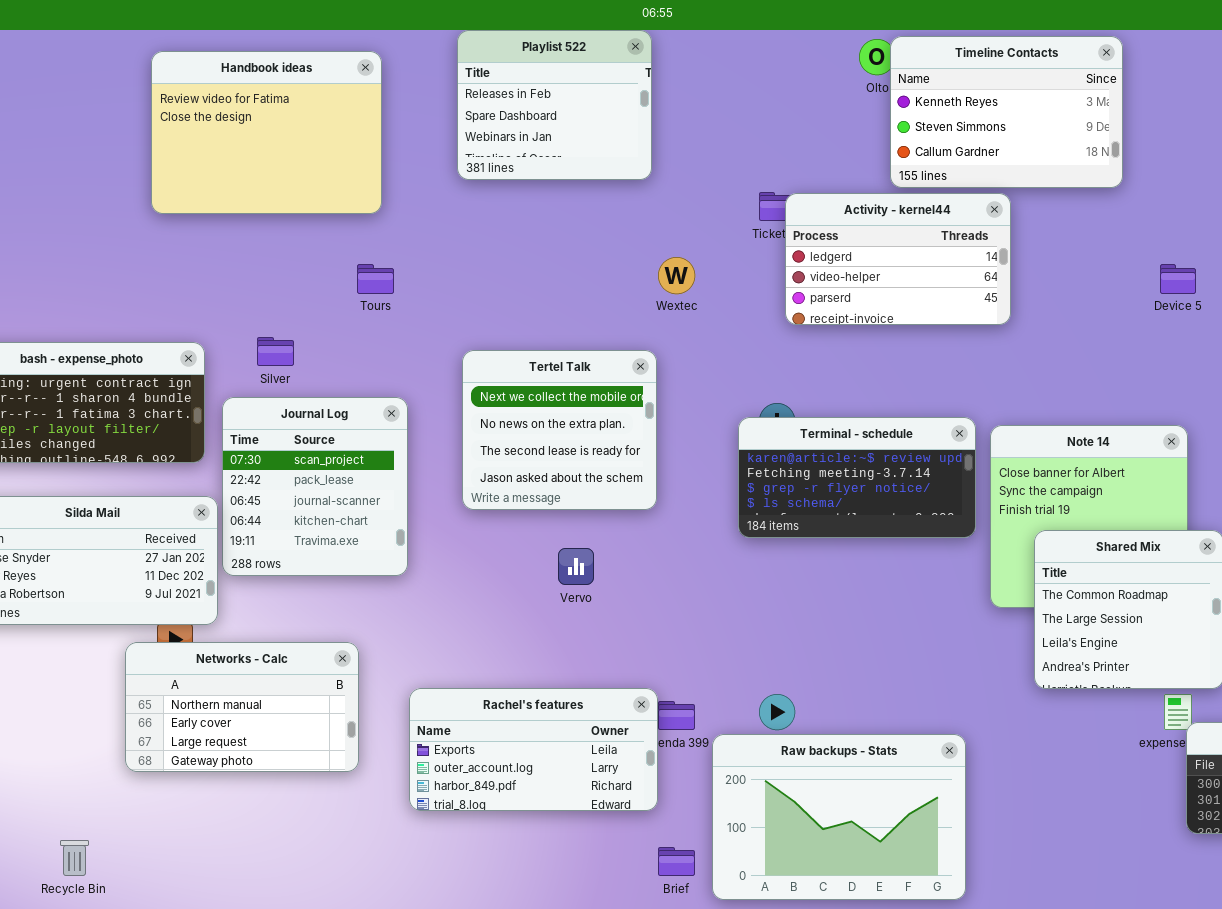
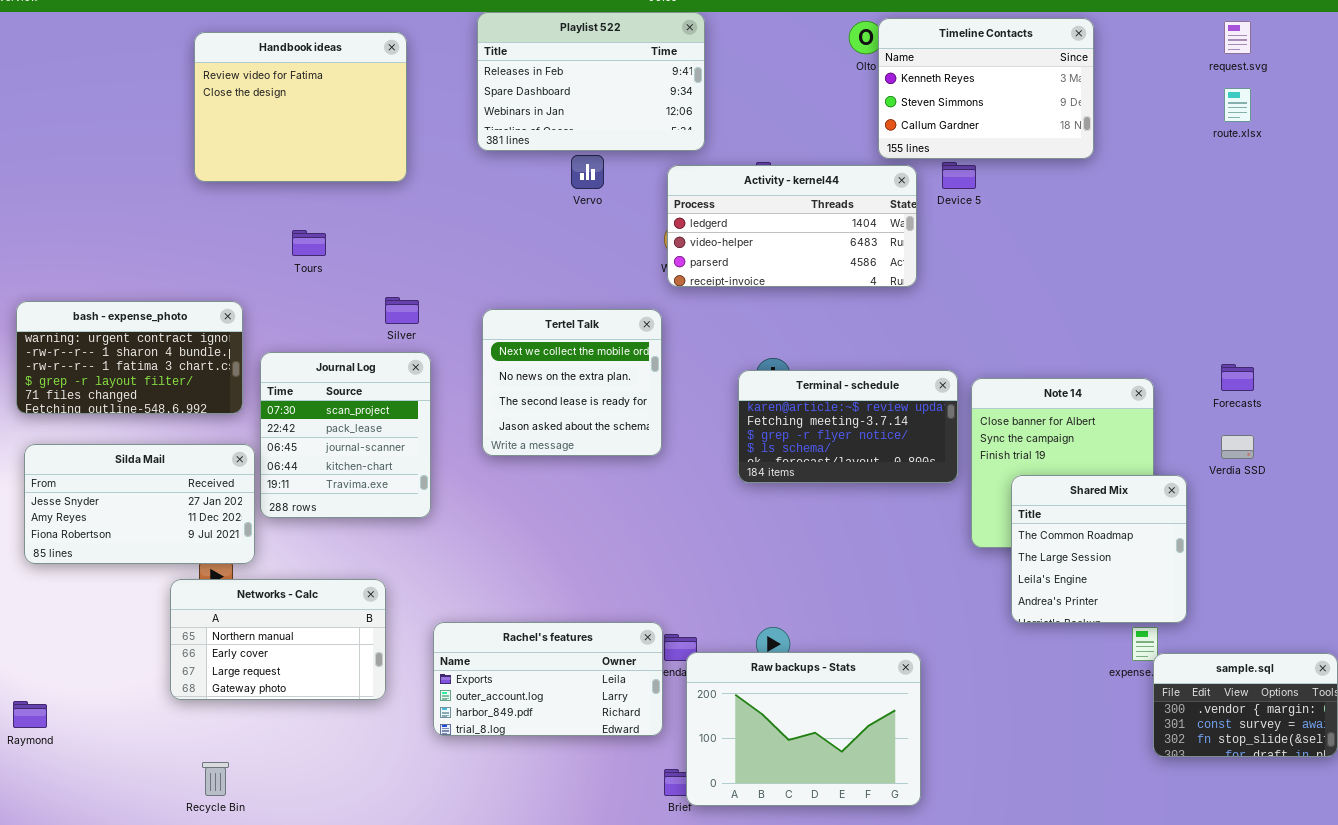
Playlist 522: [457,30,652,180] -> [477,12,705,151], resized
Activity - kernel44: [785,193,1011,325] -> [667,165,917,287], moved, resized
Tours: [357,264,394,294] -> [292,230,326,256], moved
Device 5: [1160,264,1196,294] -> [942,162,976,189], moved
Silver: [257,337,294,366] -> [385,297,419,324], moved
Vervo: [558,548,594,585] -> [571,155,604,189], moved
Raw backups - Stats: [712,734,966,900] -> [686,652,921,806], moved
Recycle Bin: [60,840,89,876] -> [202,762,229,796], moved

